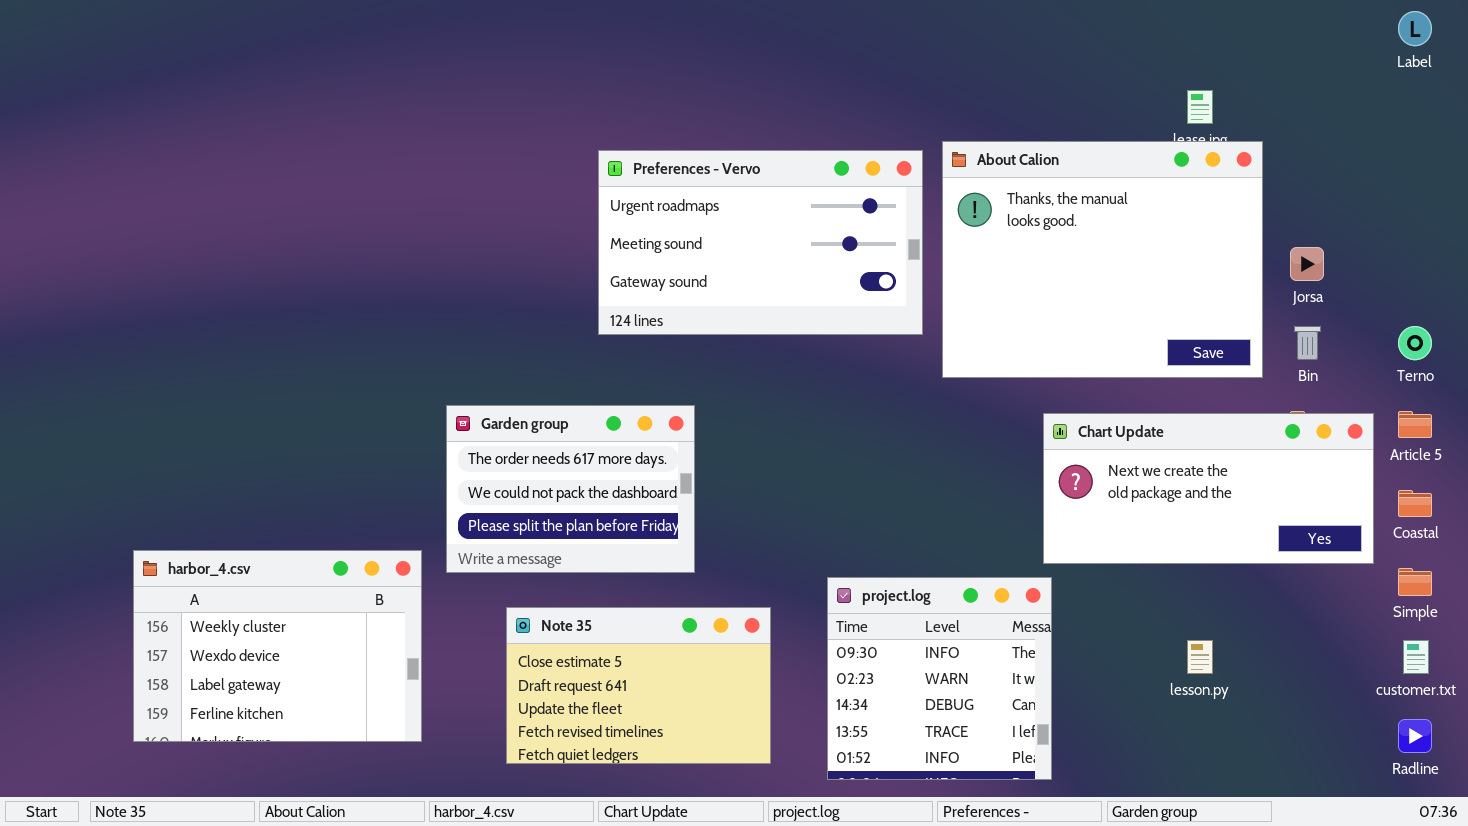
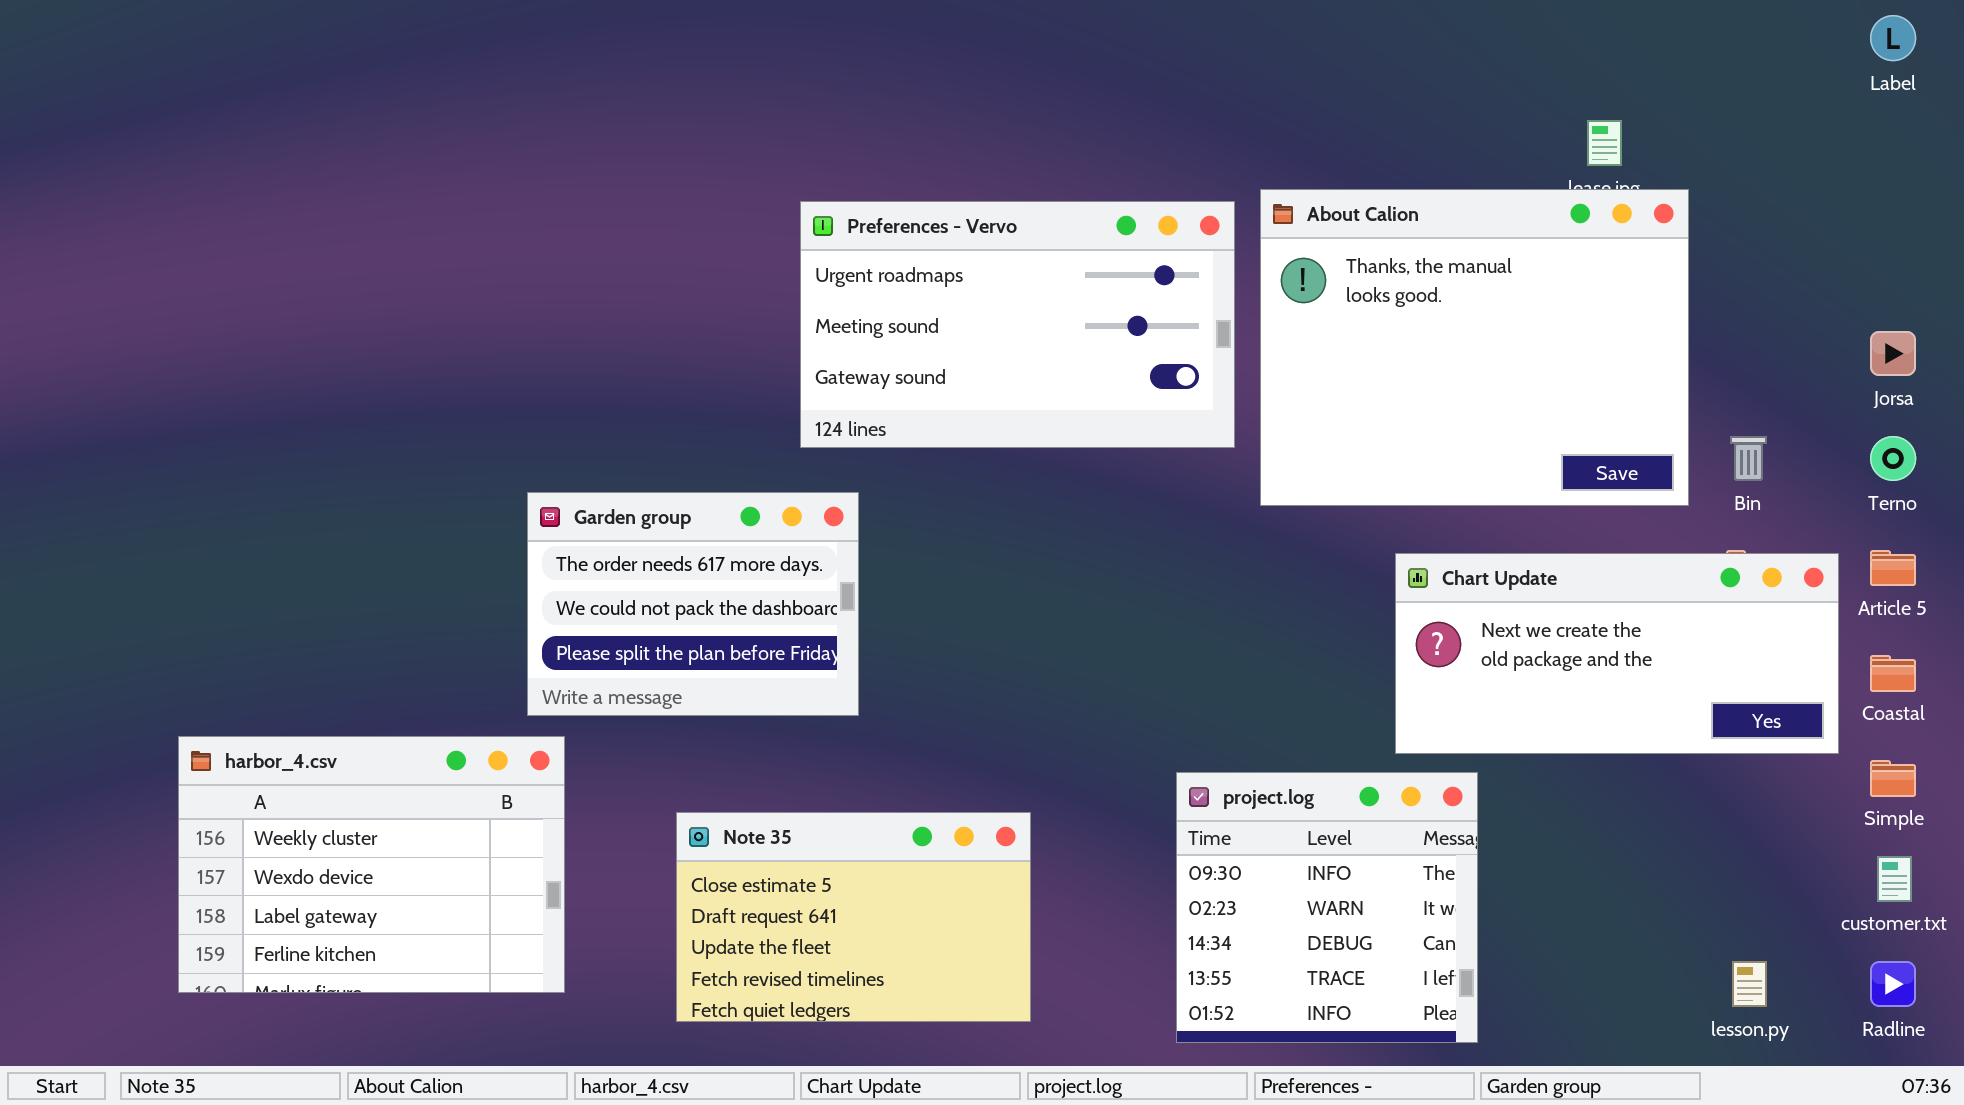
Jorsa: [1290,247,1324,281] -> [1870,331,1916,376], moved
Garden group: [446,405,695,573] -> [527,492,859,716], moved
project.log: [827,577,1052,780] -> [1176,772,1478,1043], moved
lesson.py: [1187,640,1213,674] -> [1732,961,1767,1007], moved

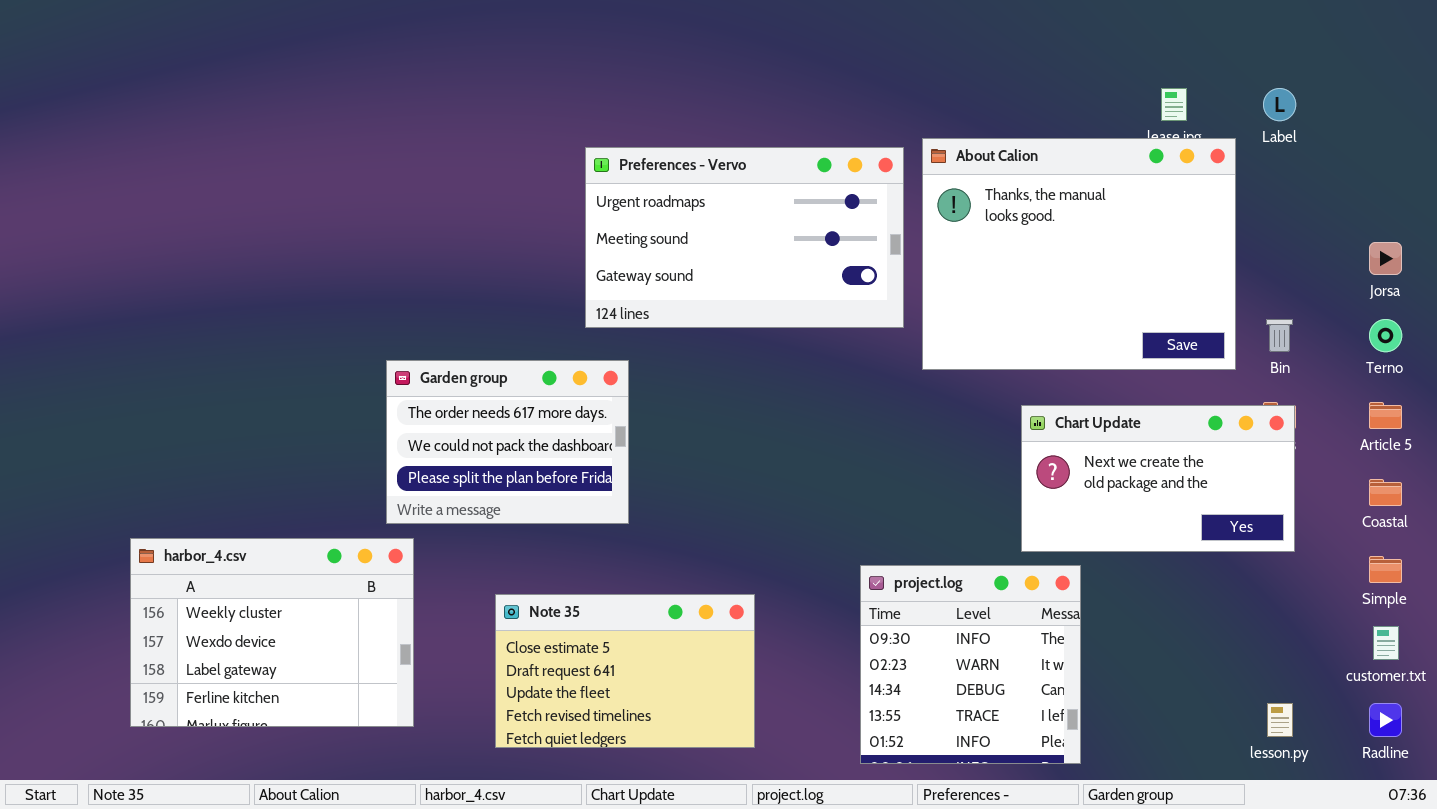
Label: [1870,15,1916,61] -> [1263,88,1296,121], moved
Chart Update: [1395,553,1839,754] -> [1021,405,1295,552], resized

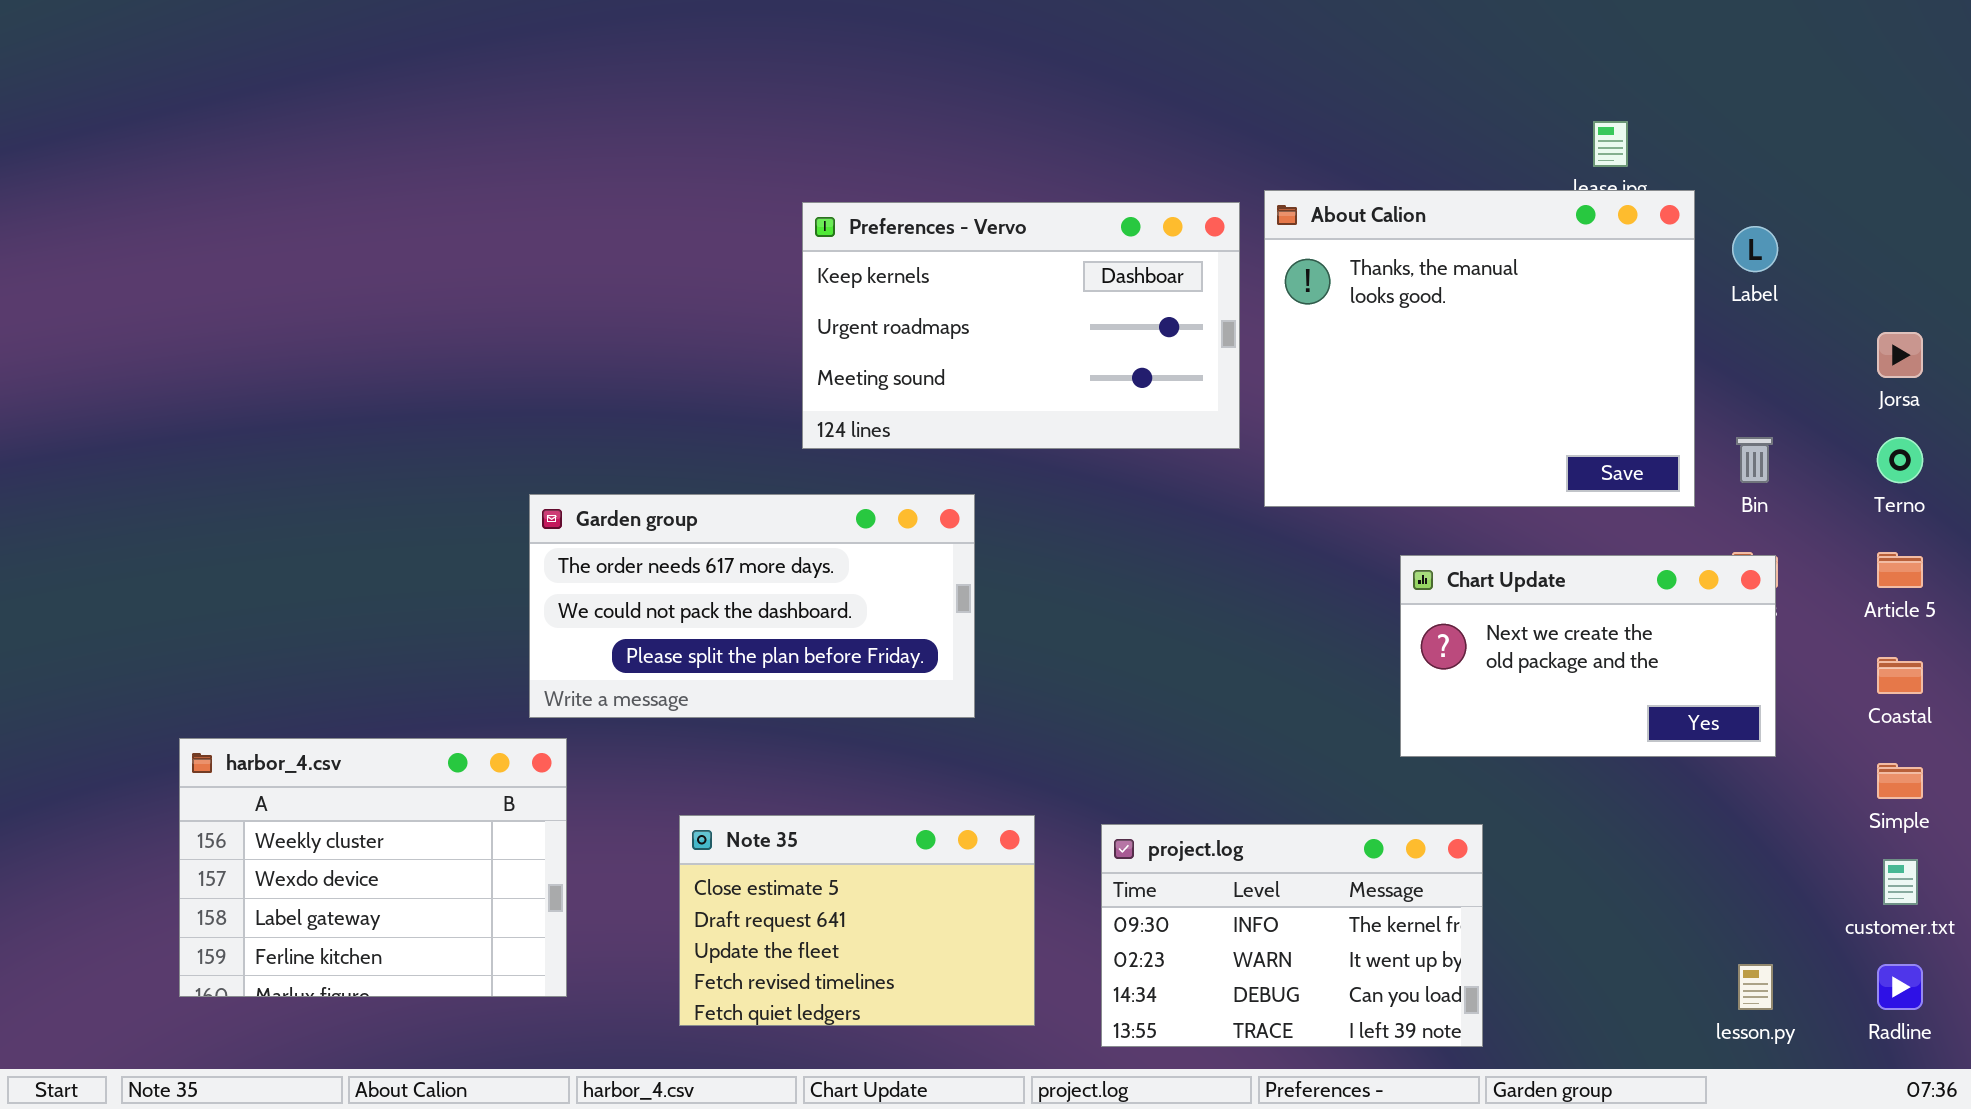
Label: [1263,88,1296,121] -> [1732,226,1778,272], moved
Preferences - Vervo: [585,147,904,328] -> [802,202,1240,449], scrolled up 1 row
Garden group: [386,360,629,524] -> [529,494,975,718], resized
project.log: [860,565,1081,764] -> [1101,824,1483,1047], resized

